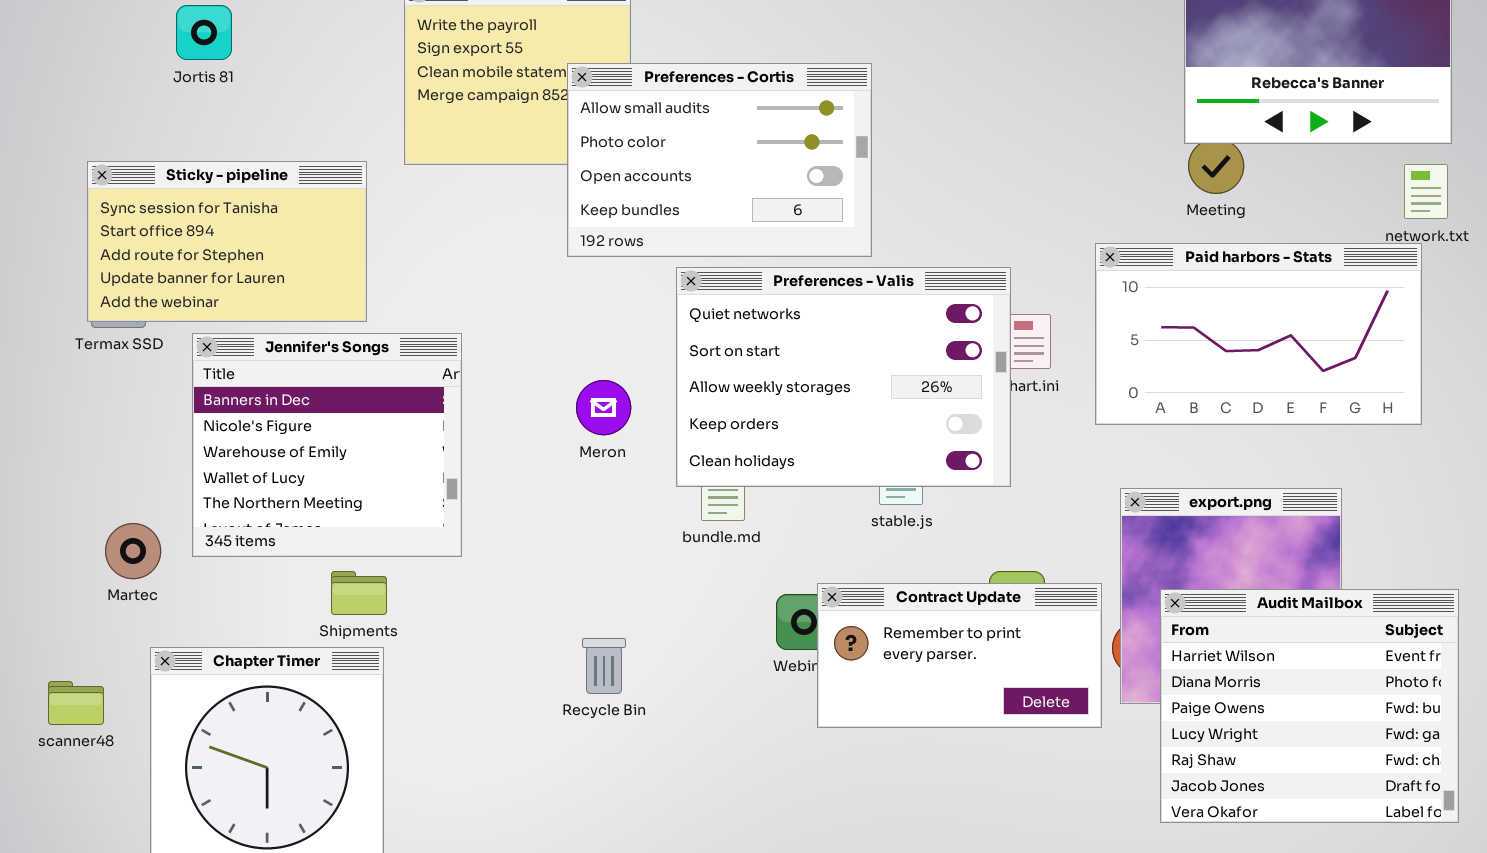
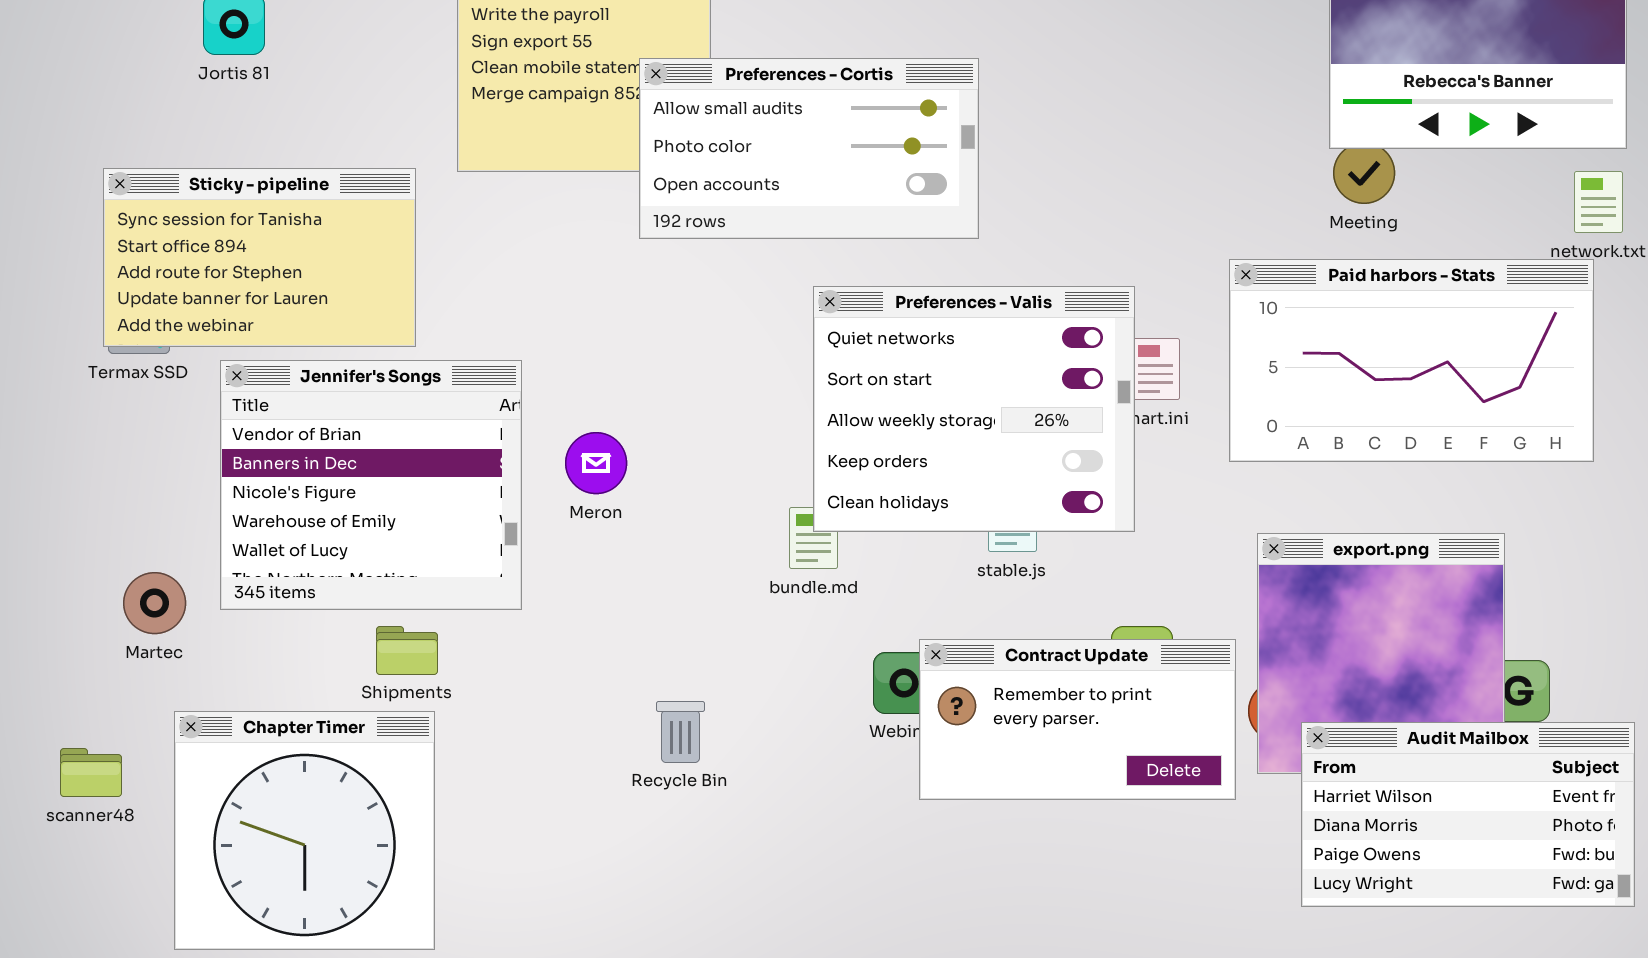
Preferences - Cortis: [567,63,872,257] -> [639,58,979,239], resized
Preferences - Valis: [676,267,1011,487] -> [813,286,1135,532], resized
Jennifer's Songs: [192,333,462,557] -> [220,360,522,610], scrolled up 1 row
Meron: [576,380,631,435] -> [565,432,627,494], moved
Audit Mailbox: [1160,589,1459,823] -> [1301,722,1635,907], resized

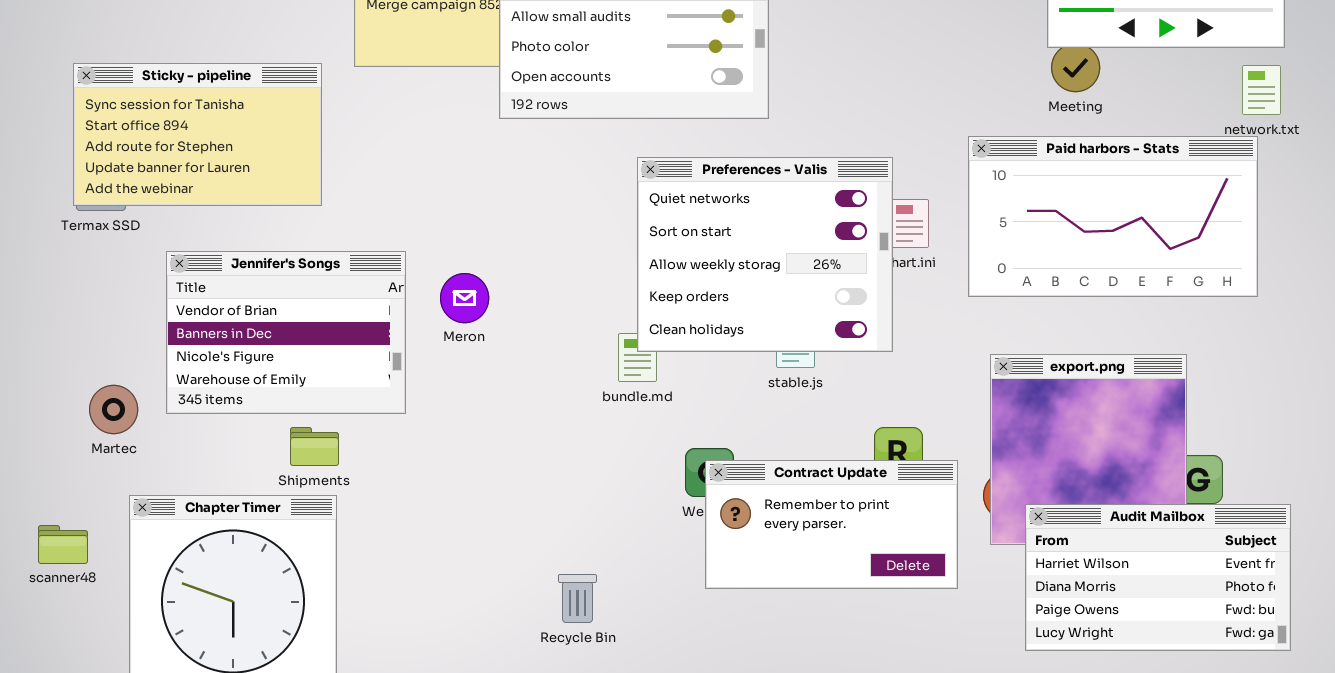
Jennifer's Songs: [220,360,522,610] -> [166,251,406,414], resized
Contract Update: [919,639,1236,800] -> [705,460,958,589], moved
Recycle Bin: [656,701,705,763] -> [558,574,597,623], moved

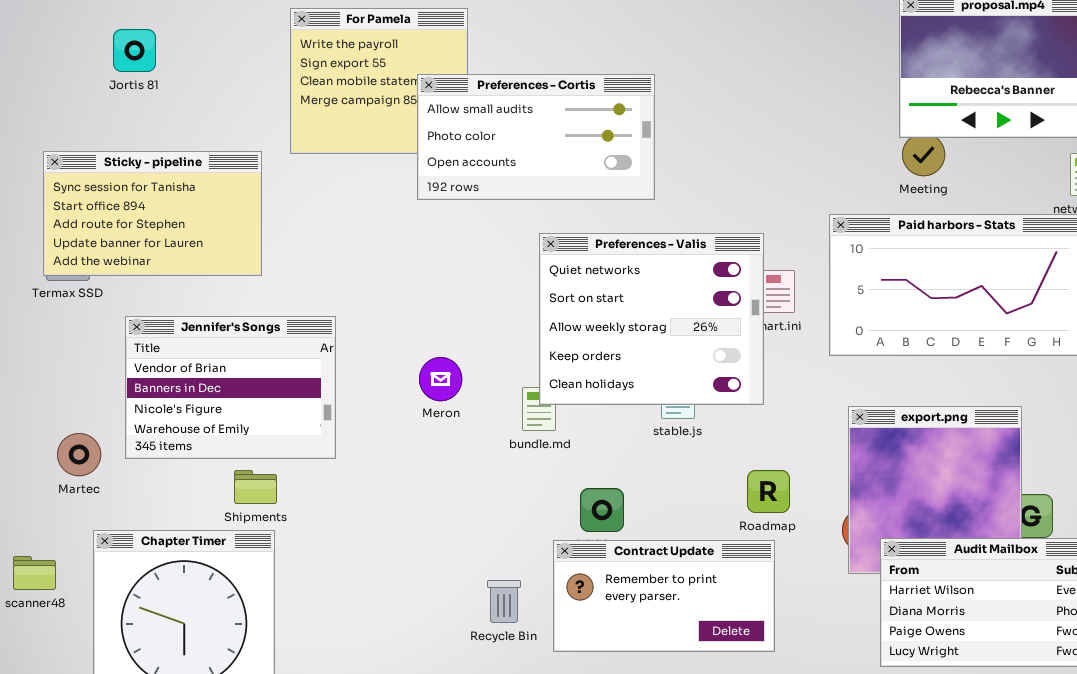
Meron: [440,273,489,323] -> [419,357,462,401], moved
Contract Update: [705,460,958,589] -> [553,540,775,652], moved
Recycle Bin: [558,574,597,623] -> [487,580,521,623], moved

